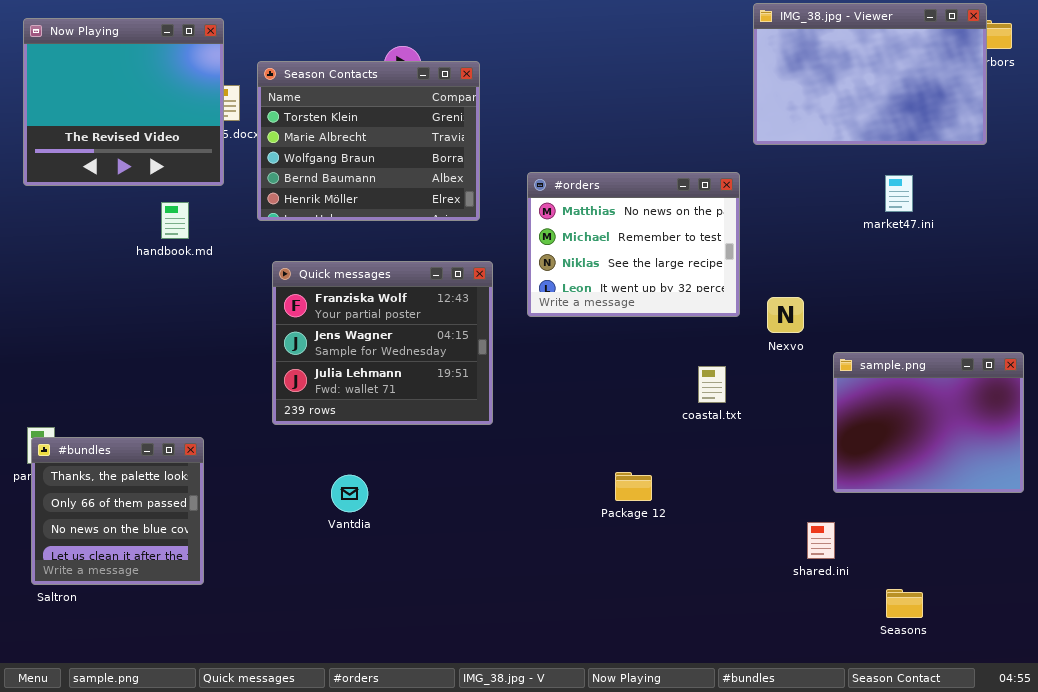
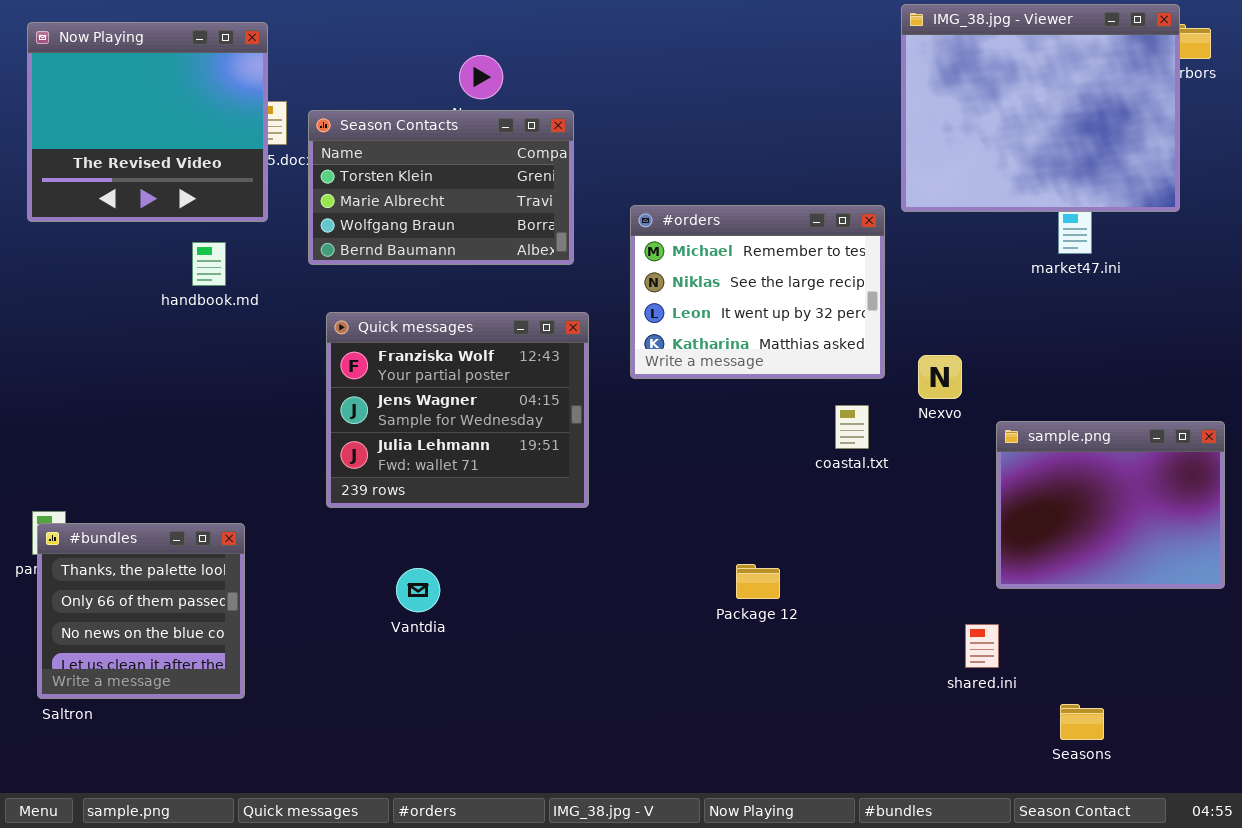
IMG_38.jpg - Viewer: [753,3,987,145] -> [901,4,1180,212], resized
Season Contacts: [257,61,480,221] -> [308,110,574,265], resized
#orders: [527,172,740,317] -> [630,205,885,379], scrolled down 1 row
coastal.txt: [698,366,726,403] -> [835,405,869,449], moved

